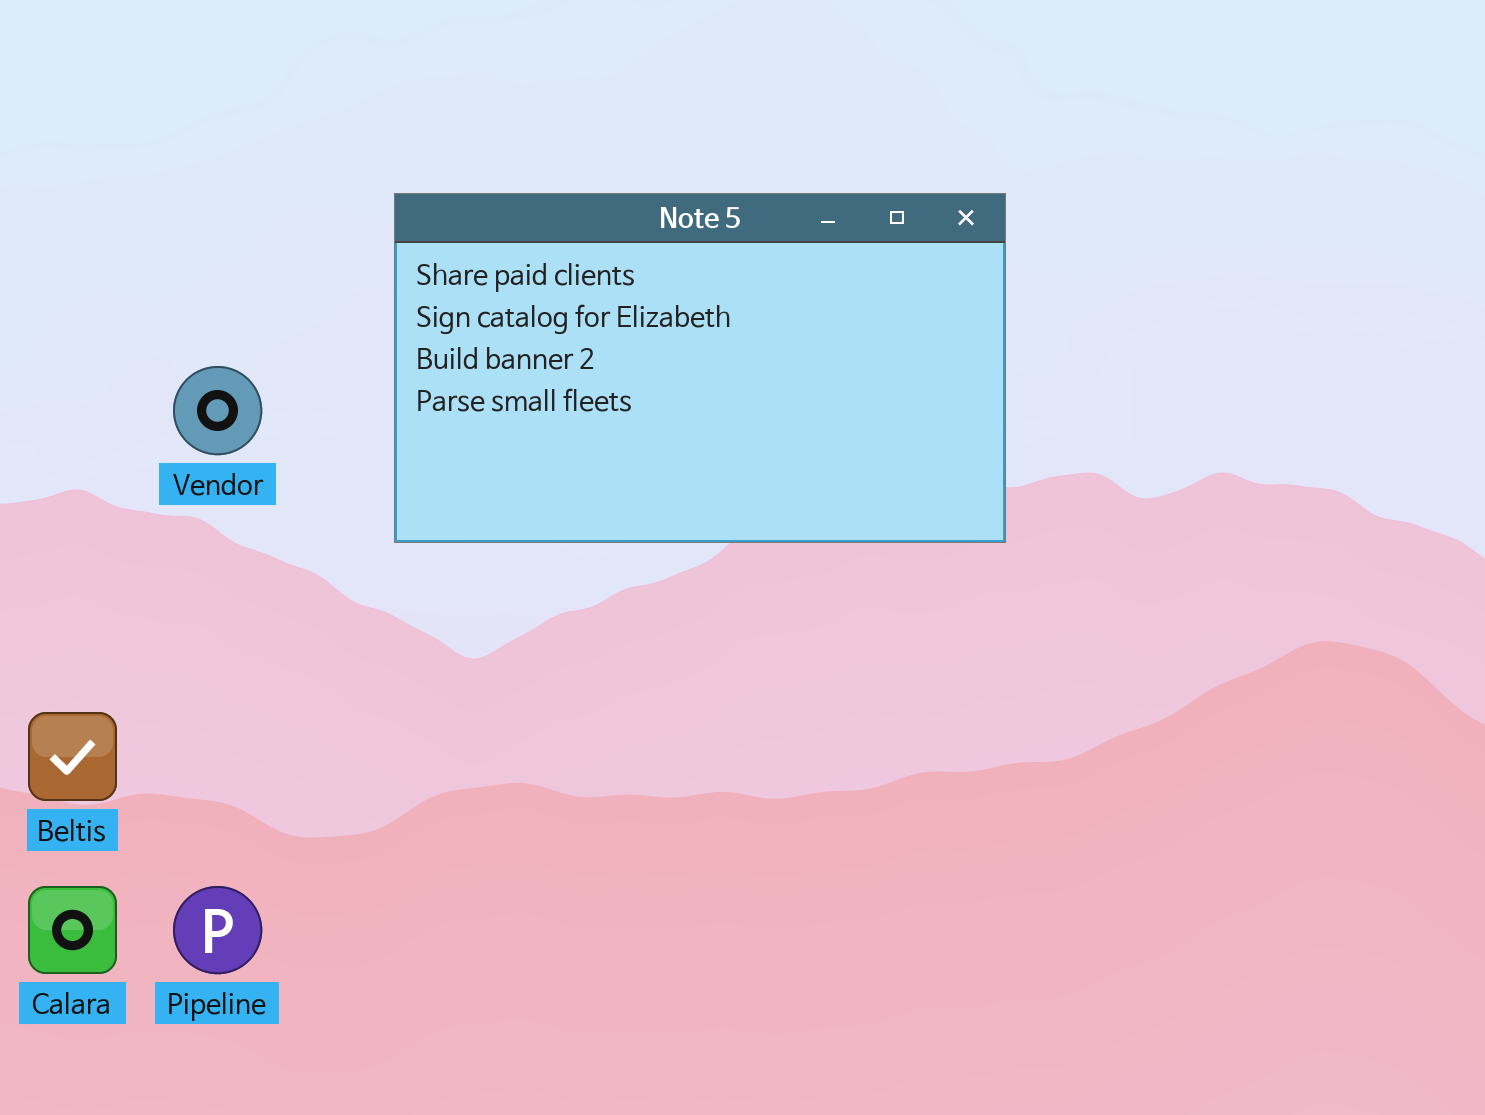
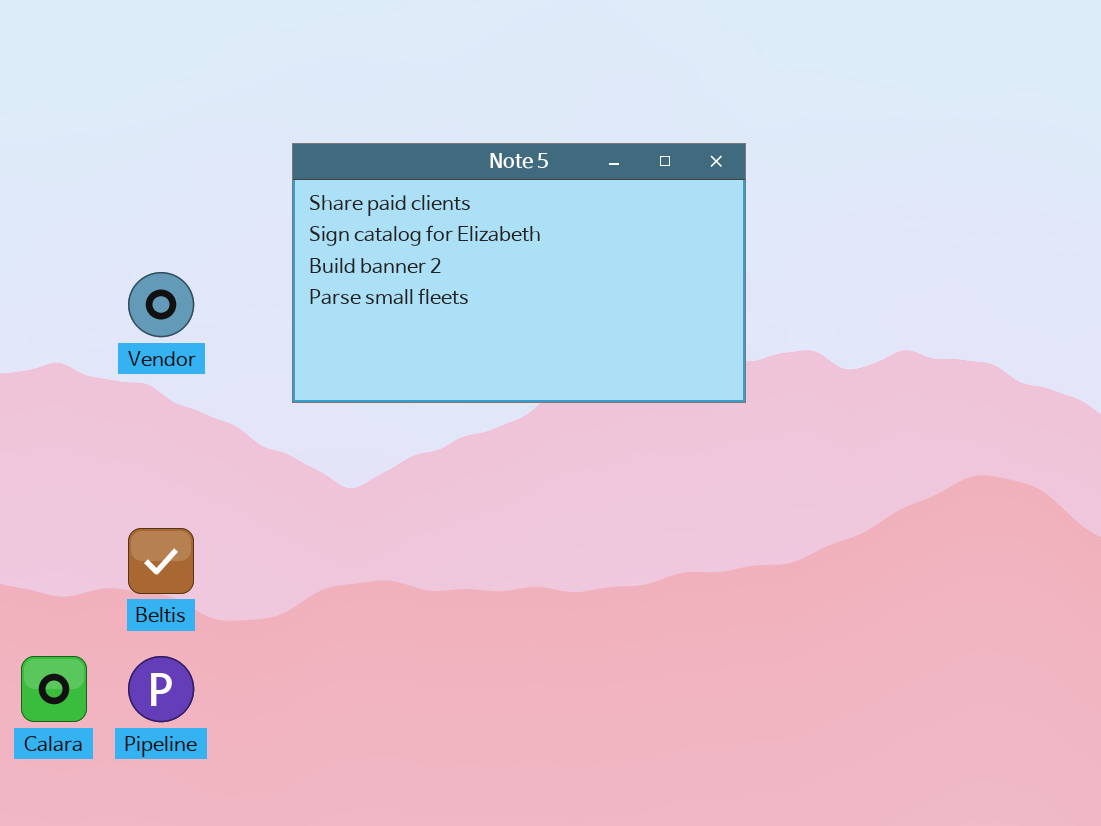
Beltis: [28,712,117,801] -> [128,528,194,594], moved

